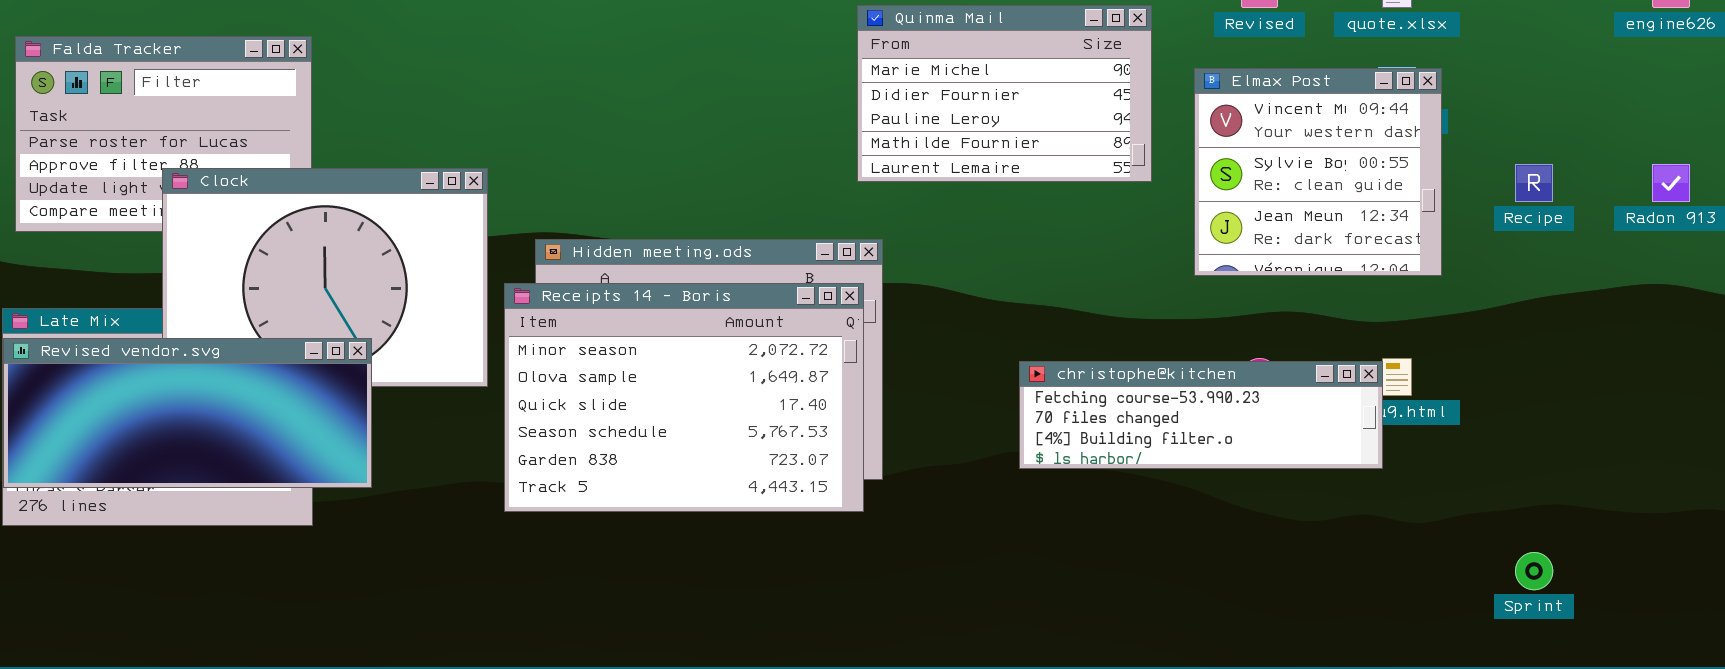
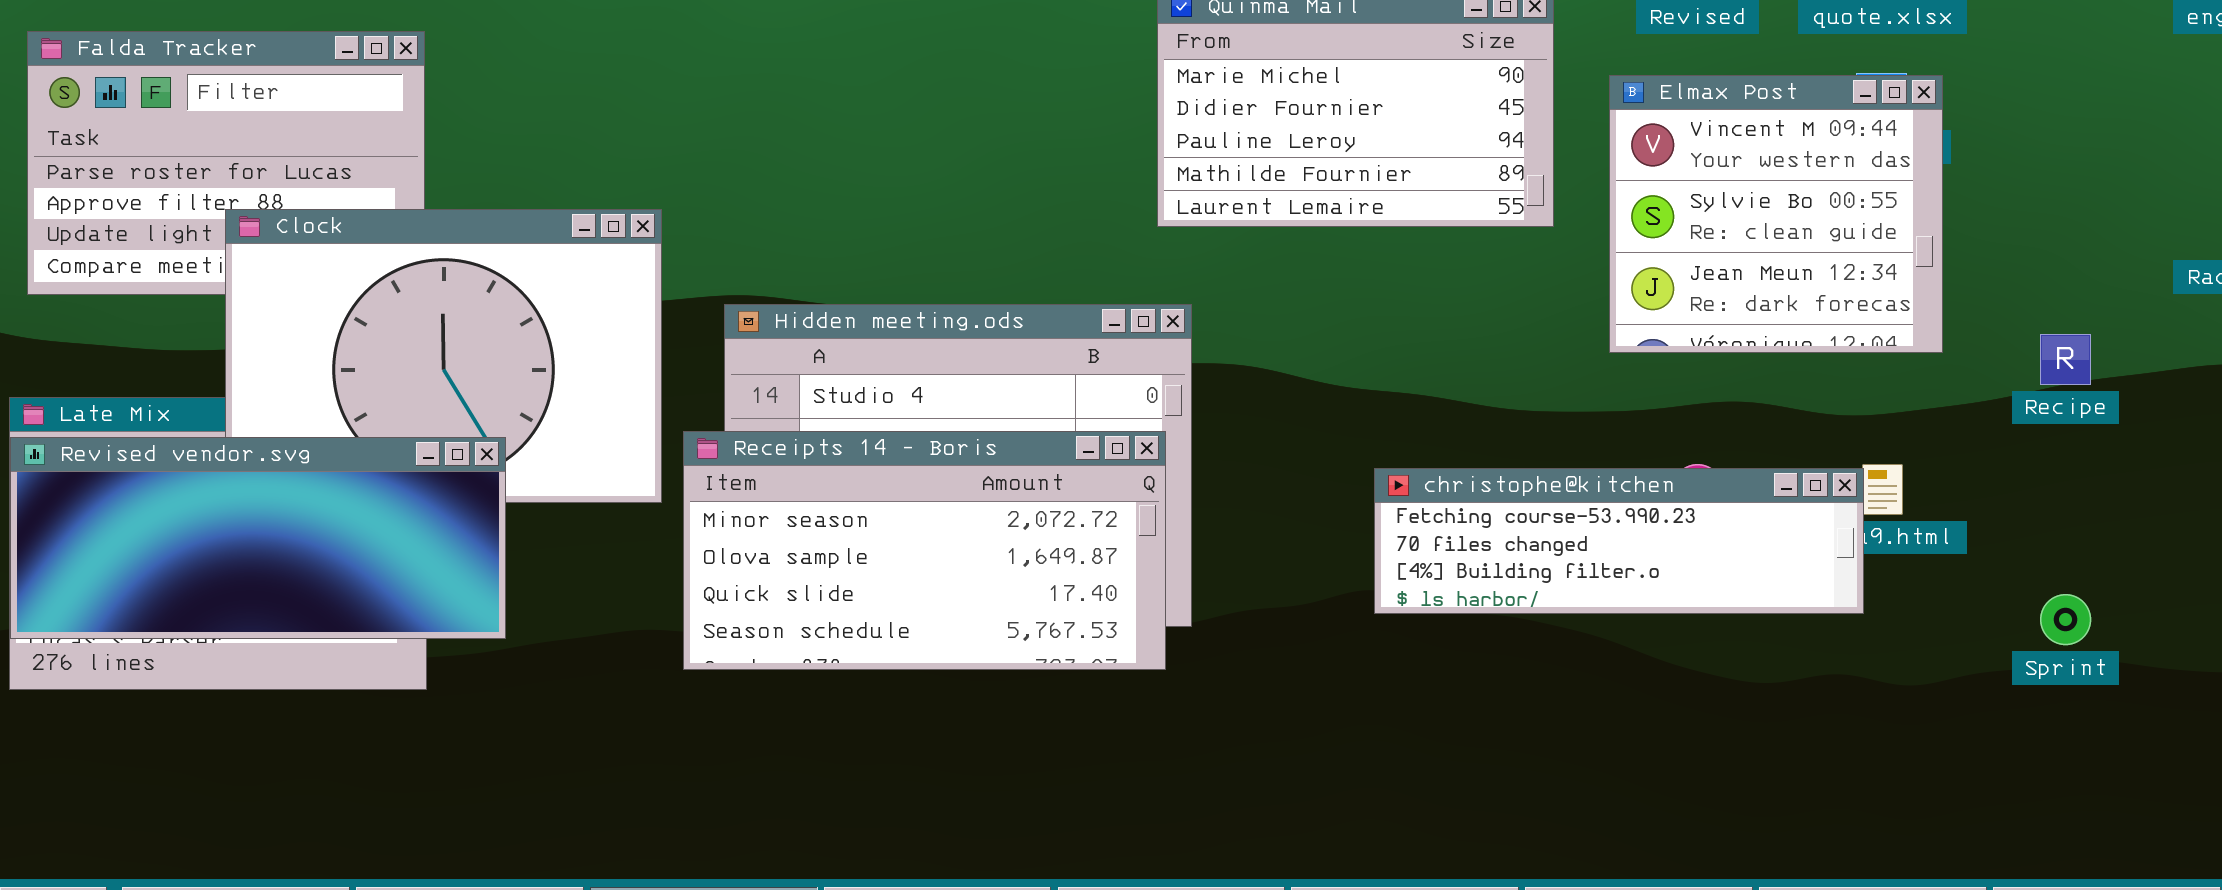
Recipe: [1515,164,1553,202] -> [2040,334,2091,385], moved
Receipts 14 - Boris: [504,283,864,512] -> [683,431,1166,670], resized
Sprint: [1515,552,1553,590] -> [2040,594,2091,645], moved

